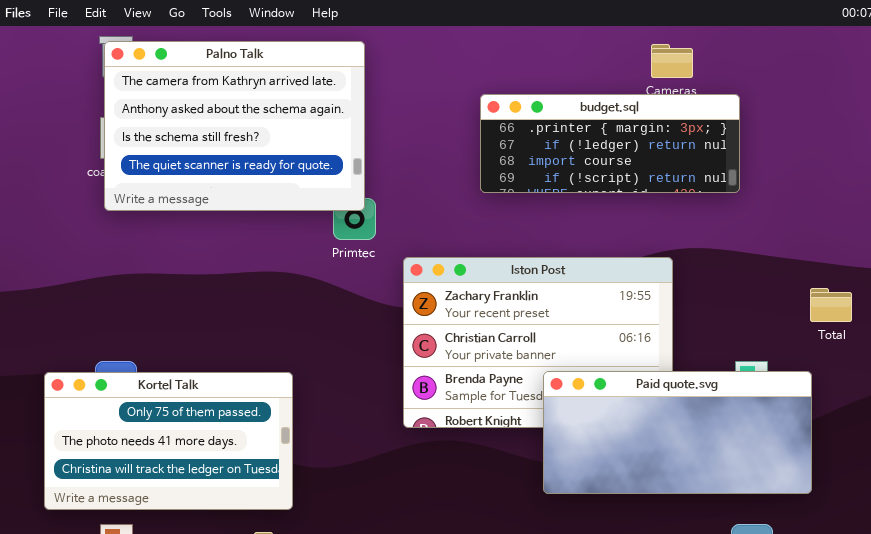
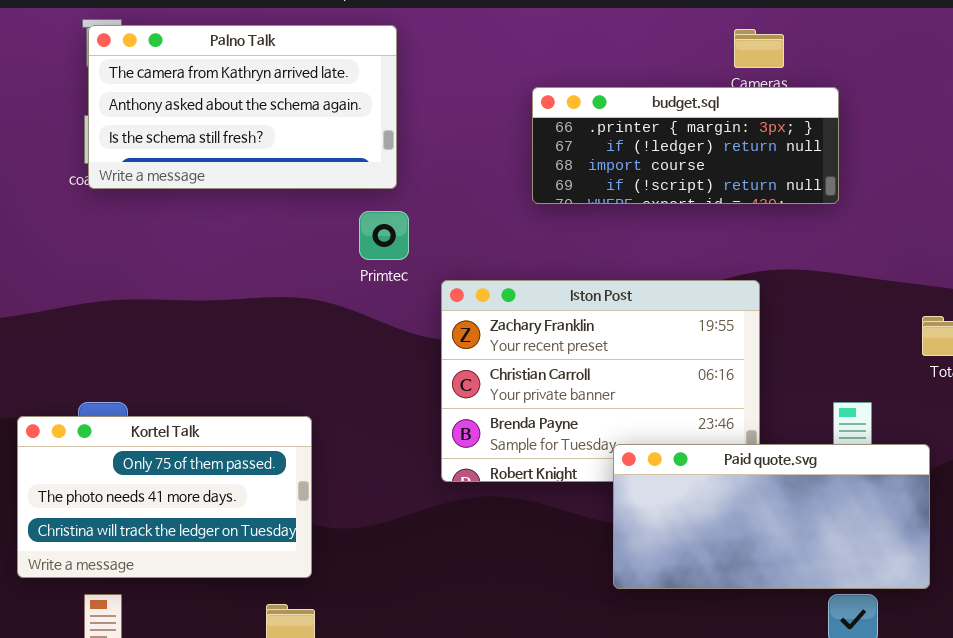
Palno Talk: [104,41,365,211] -> [88,25,397,189], resized
Paid quote.svg: [543,371,812,494] -> [613,444,930,589], moved

